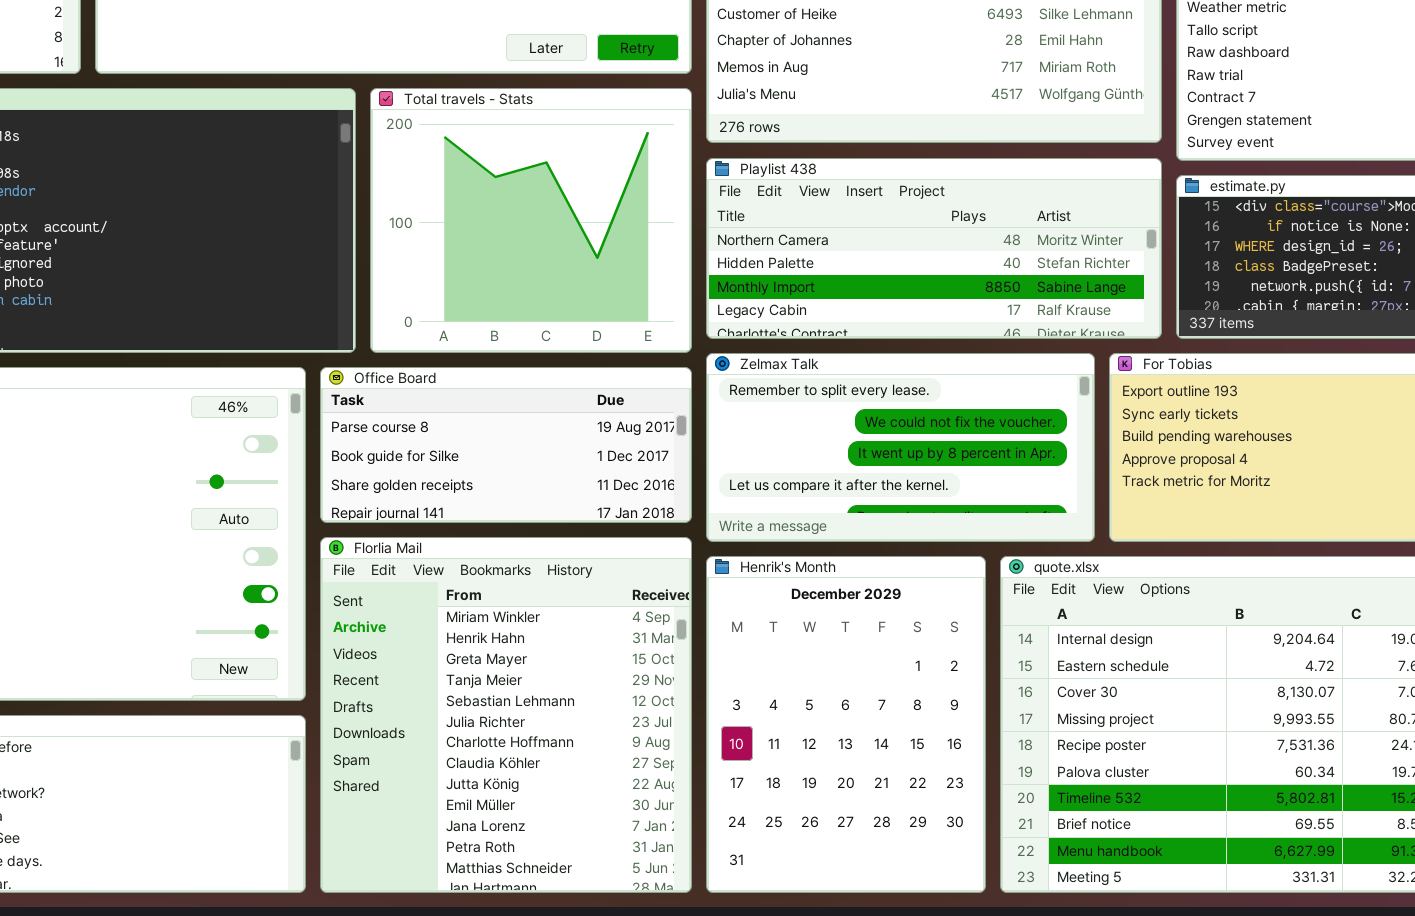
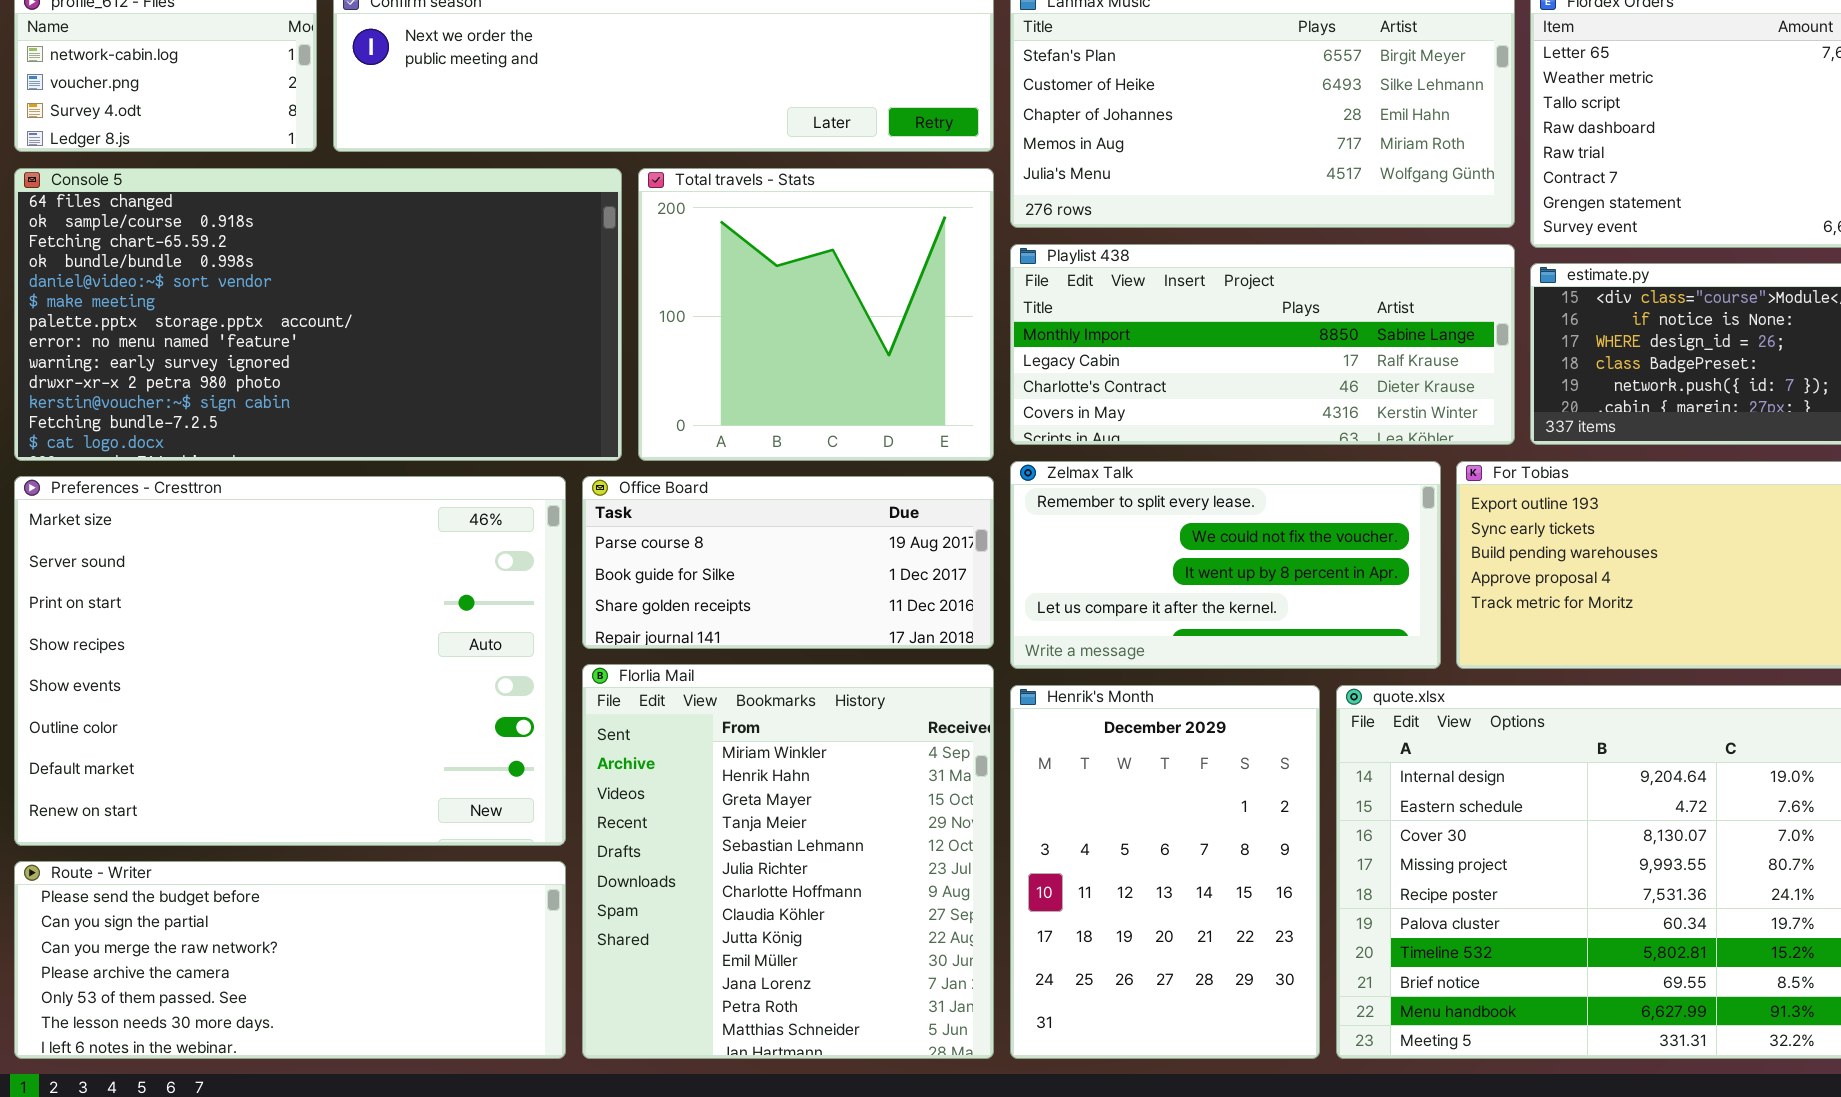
Playlist 438: [706,158,1162,339] -> [1010,244,1515,445], scrolled down 2 rows

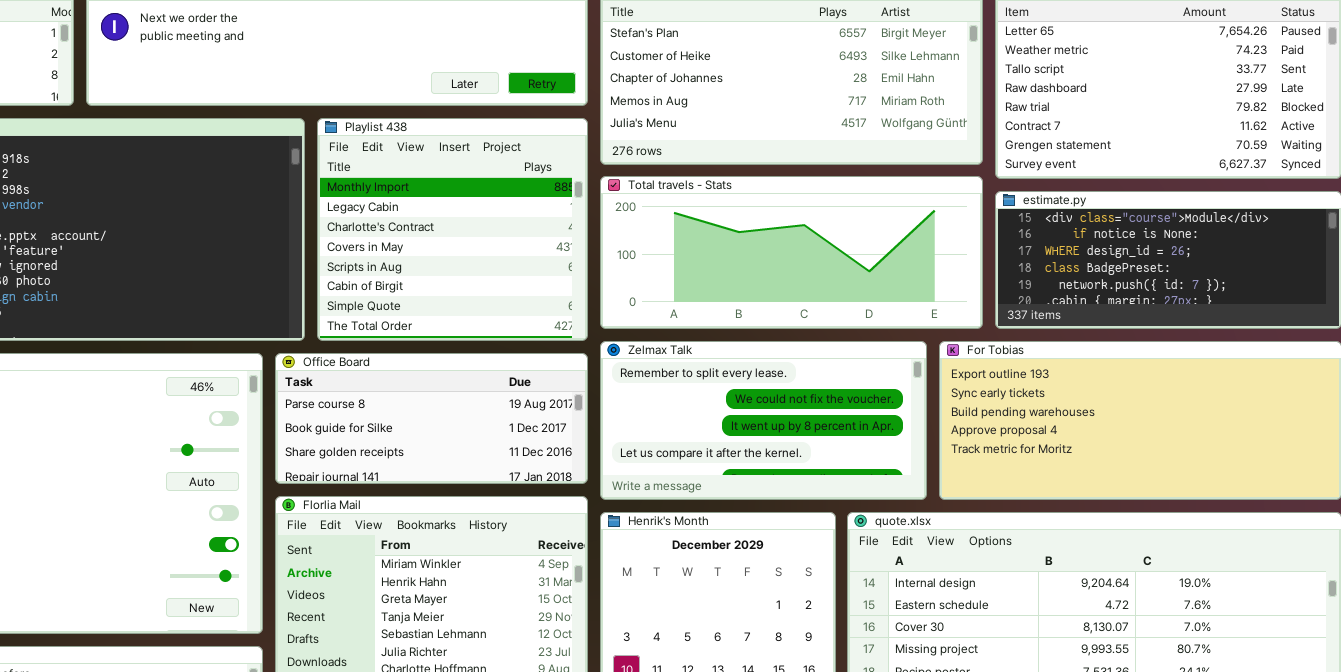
Total travels - Stats: [638,168,994,461] -> [600,176,983,329], moved, resized
Playlist 438: [1010,244,1515,445] -> [317,118,588,341], moved, resized

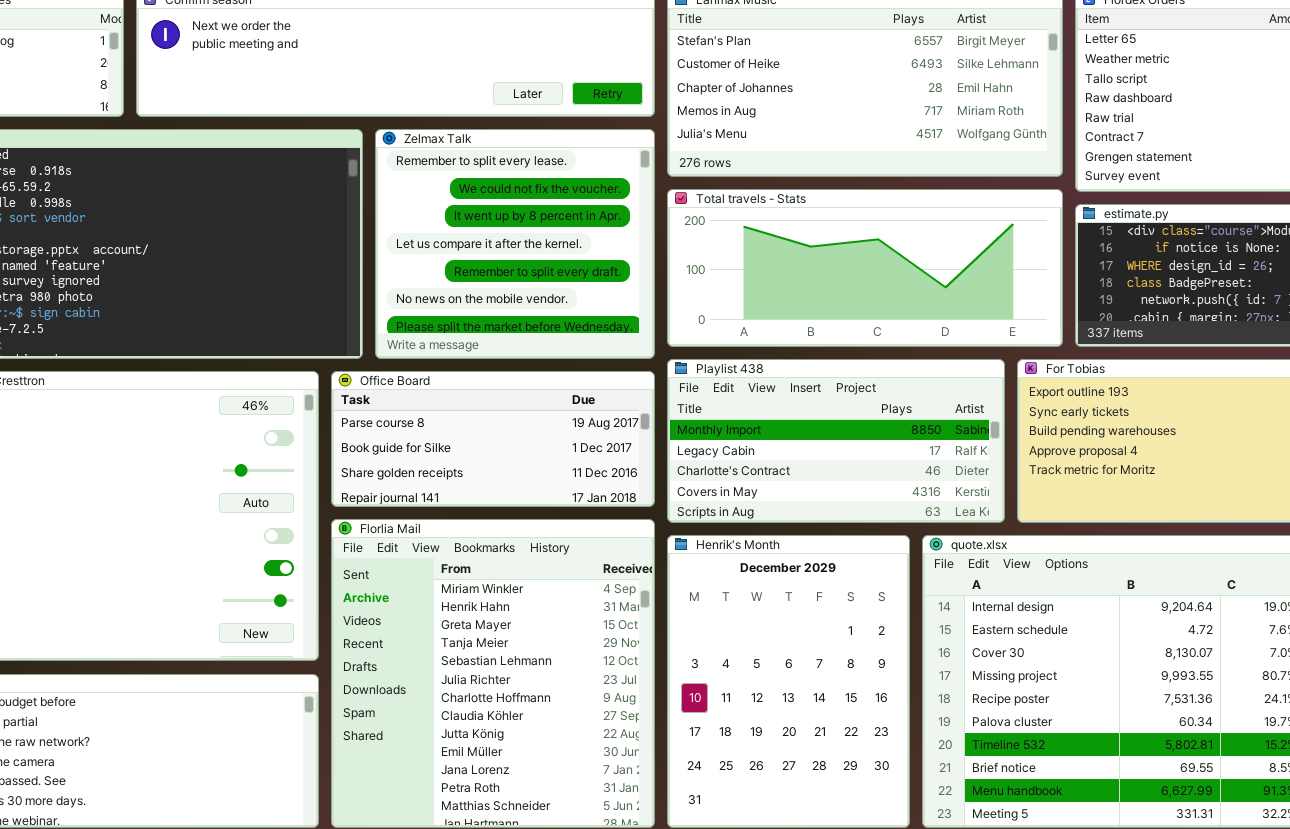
Playlist 438: [317,118,588,341] -> [667,359,1005,523], moved, resized
Zelmax Talk: [600,341,927,500] -> [375,129,655,359], moved, resized

